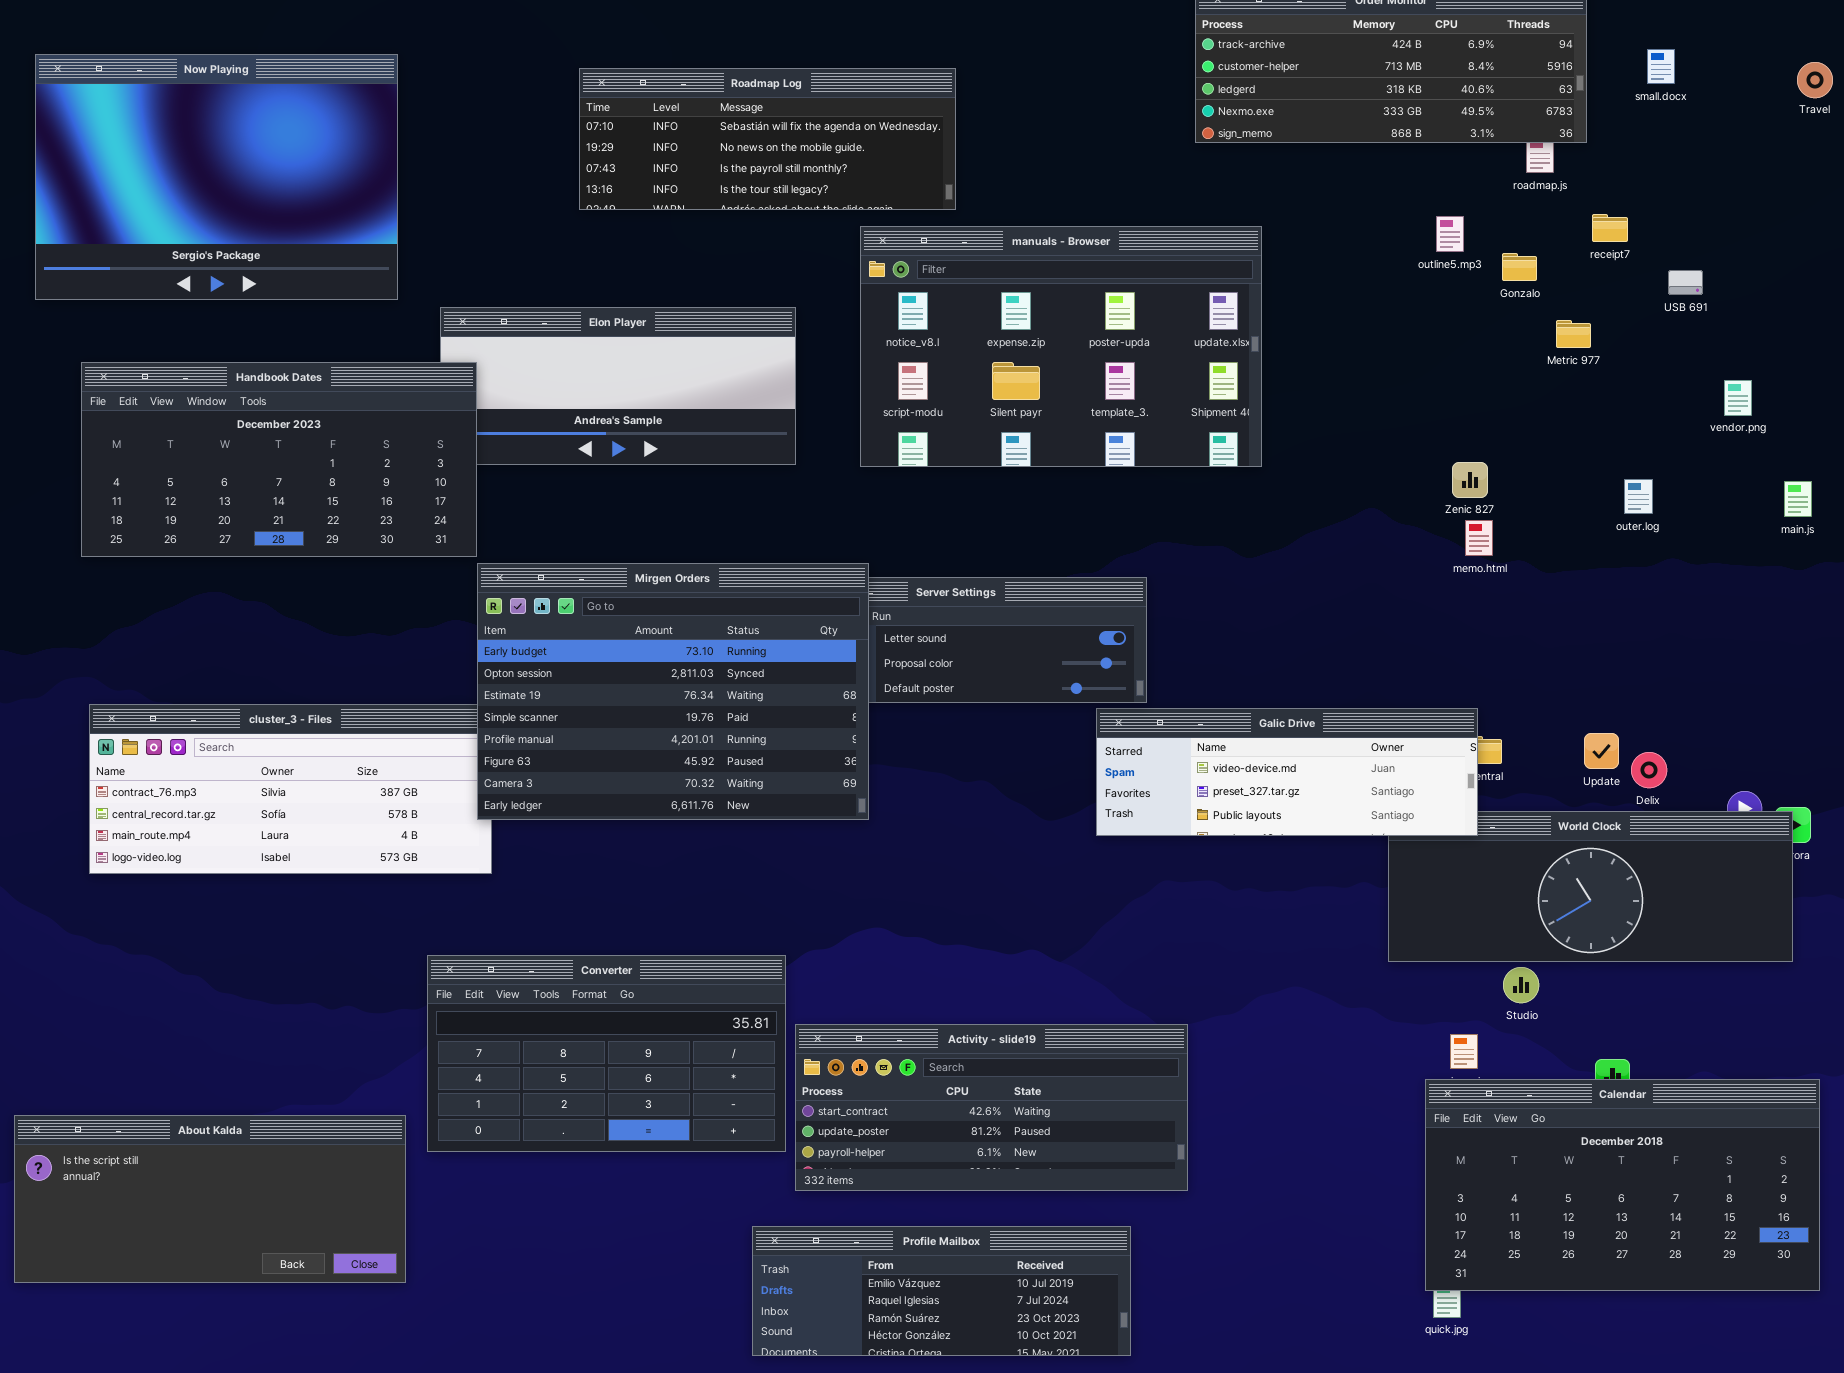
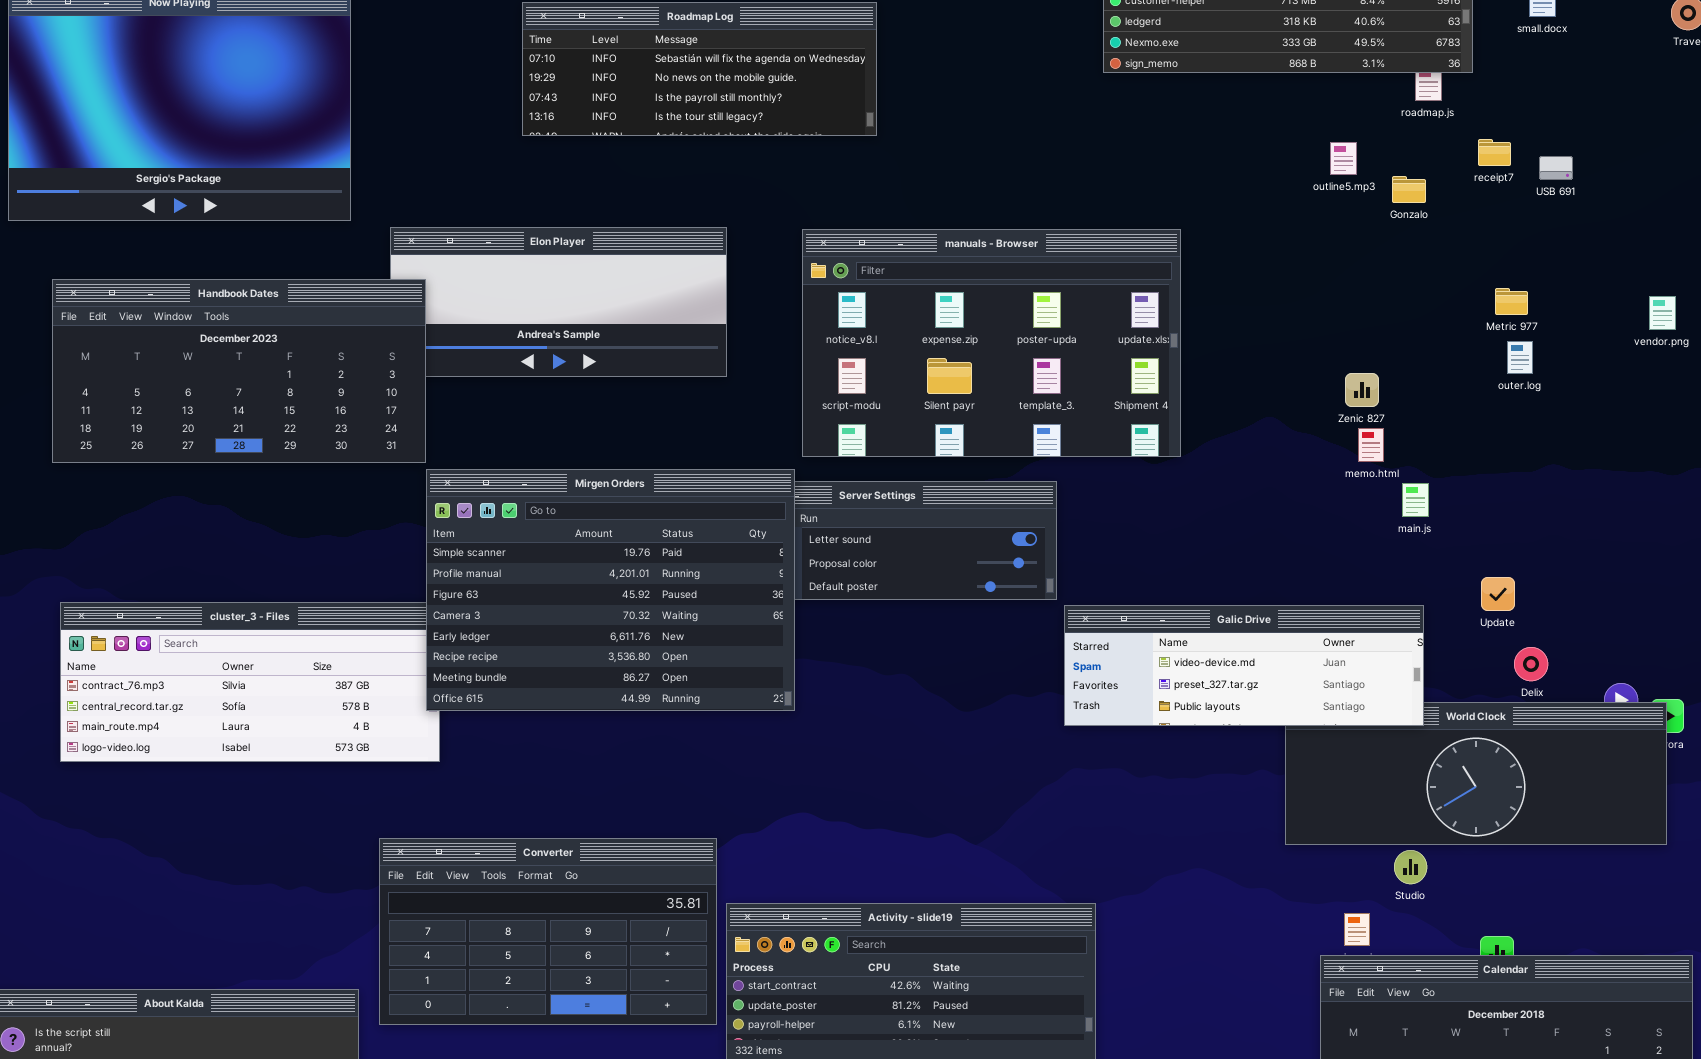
manuals - Browser: [860,226,1262,467] -> [802,229,1181,457], moved
USB 691: [1668,270,1703,295] -> [1539,156,1573,180], moved
Metric 977: [1556,320,1591,348] -> [1495,288,1528,315], moved
vendor.png: [1724,380,1752,416] -> [1649,296,1676,330], moved
outer.log: [1624,479,1653,514] -> [1507,341,1533,374], moved
main.js: [1784,481,1812,517] -> [1402,483,1429,517], moved
Mirgen Orders: [477,563,869,820] -> [426,469,795,711], scrolled down 3 rows
Galic Drive: [1096,708,1478,836] -> [1064,605,1424,726], moved
Update: [1584,733,1619,769] -> [1481,577,1515,611], moved

